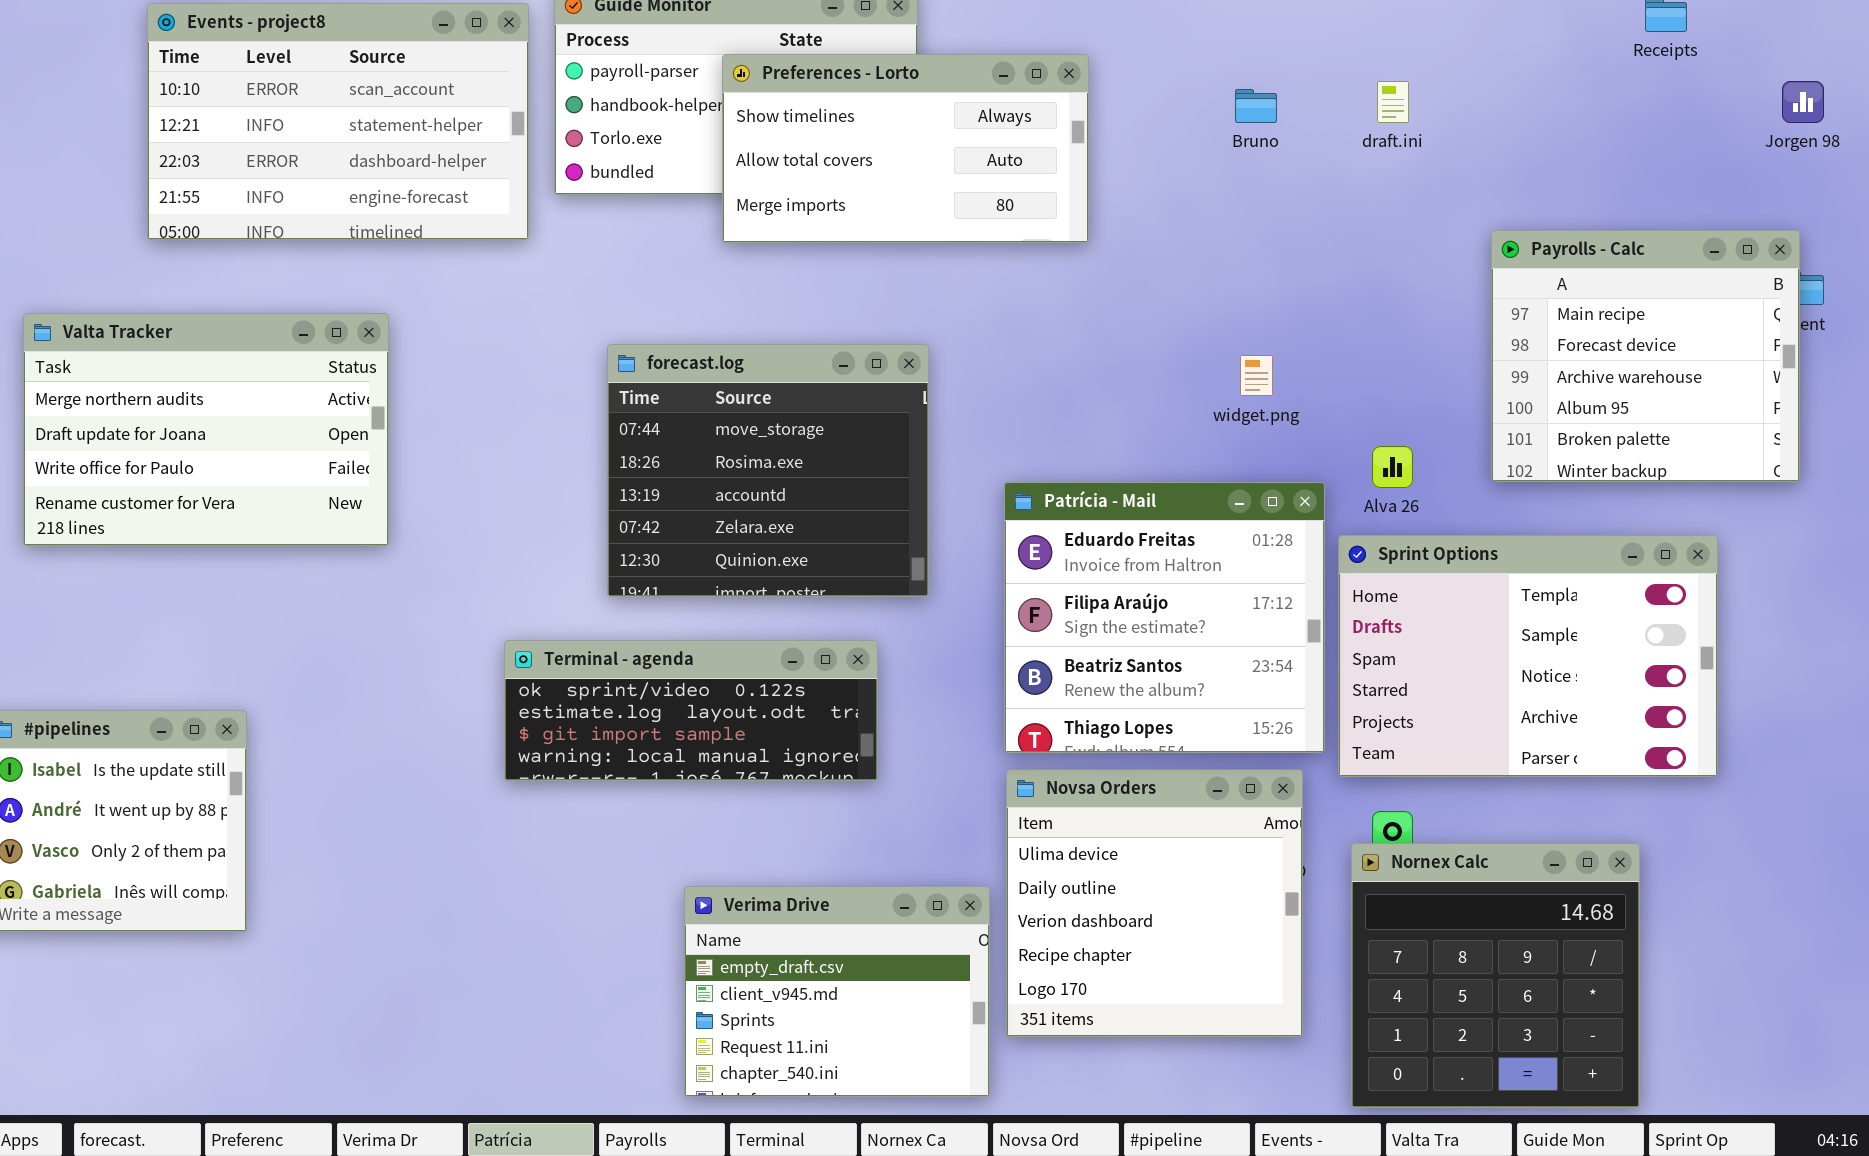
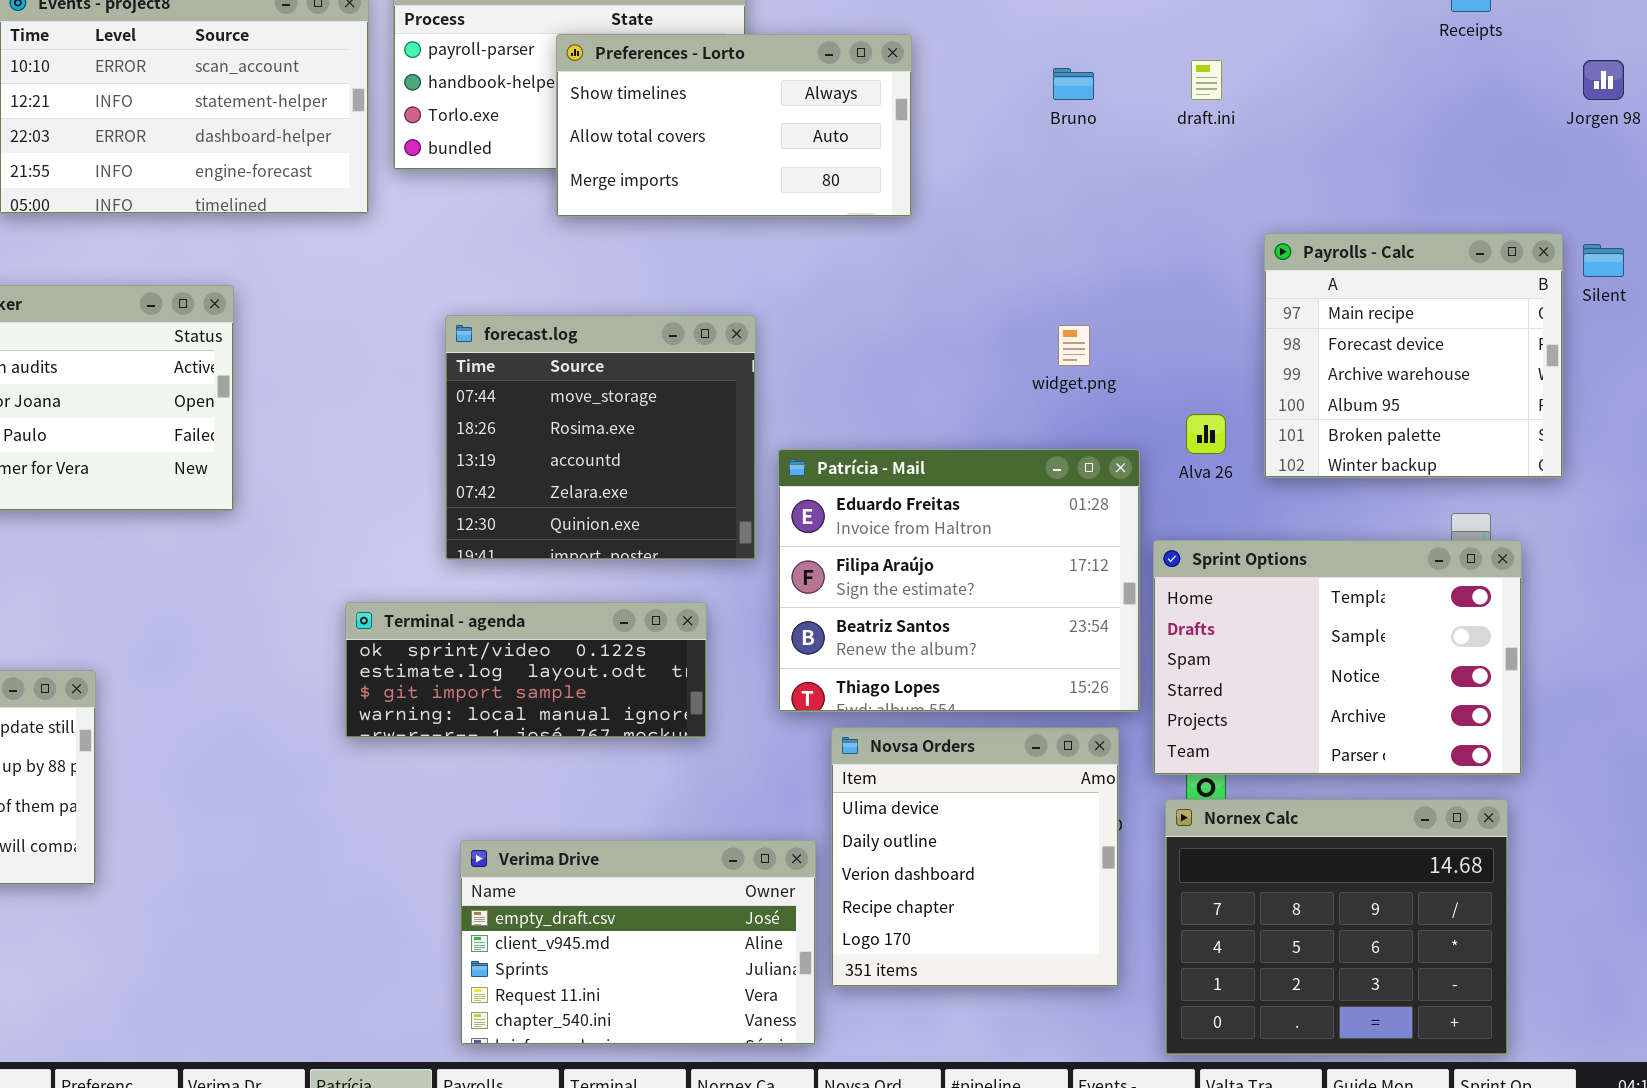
Payrolls - Calc: [1491,230,1800,482] -> [1264,233,1563,478], moved
Patrícia - Mail: [1004,482,1325,753] -> [778,449,1140,712], resized
Sprint Options: [1338,535,1718,777] -> [1153,540,1522,775], moved
Nornex Calc: [1351,843,1640,1108] -> [1165,799,1508,1055], resized
Verima Drive: [684,886,990,1097] -> [460,840,816,1045], resized

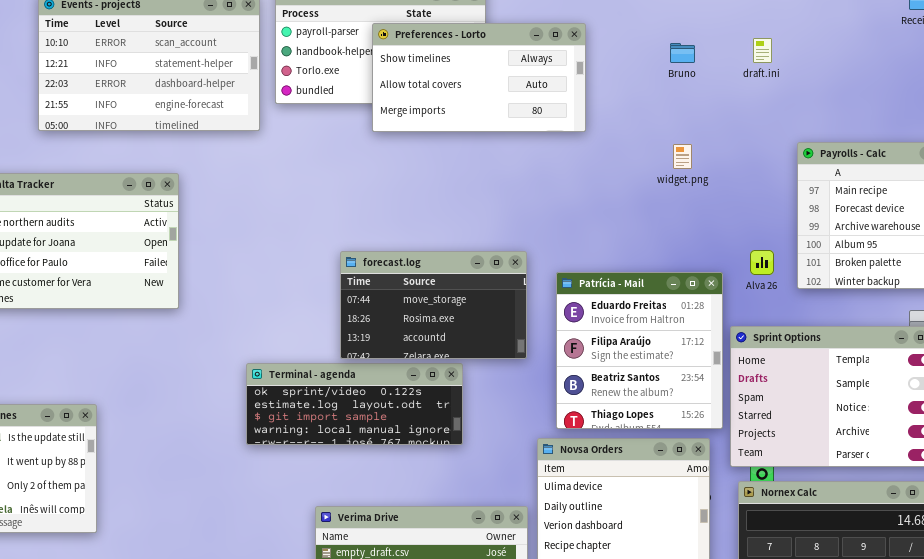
forecast.log: [445,315,756,560] -> [340,251,527,359], moved, resized
widget.png: [1058,325,1090,366] -> [673,144,692,169], moved
Patrícia - Mail: [778,449,1140,712] -> [556,272,723,429], resized

